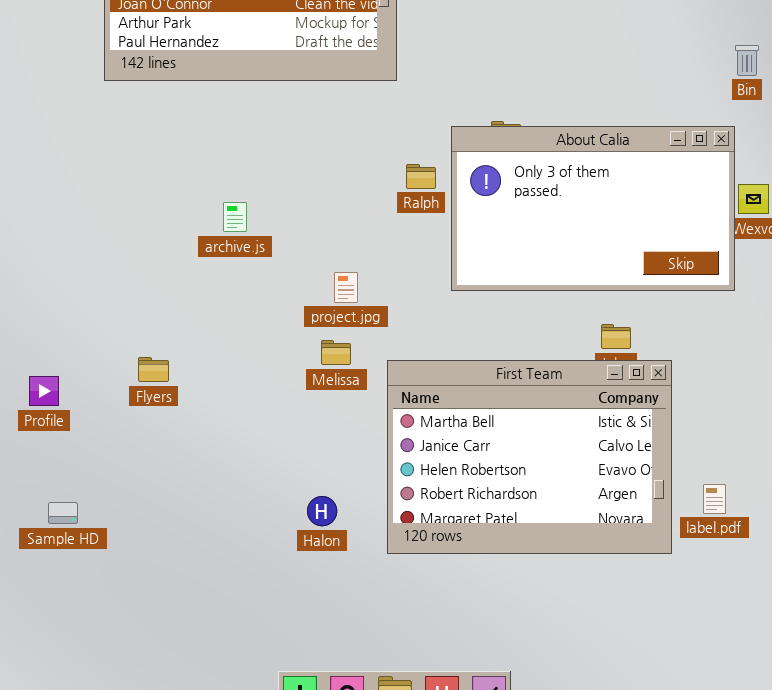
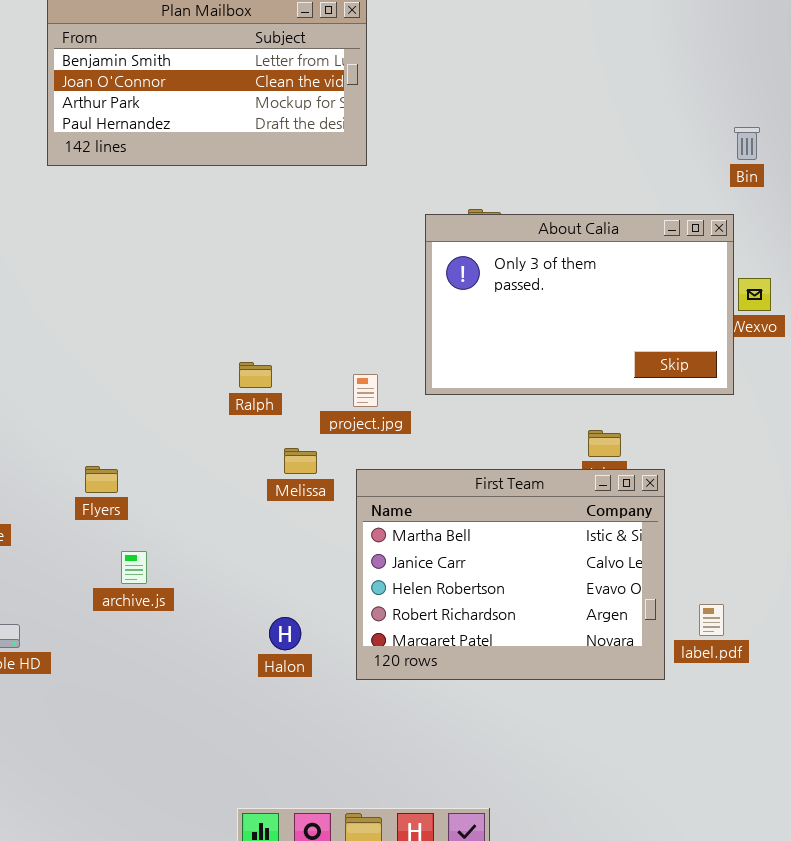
Ralph: [406,164,436,189] -> [239,362,272,388], moved
archive.js: [223,202,247,232] -> [121,551,147,584], moved
project.jpg: [334,272,358,303] -> [353,374,378,407], moved

